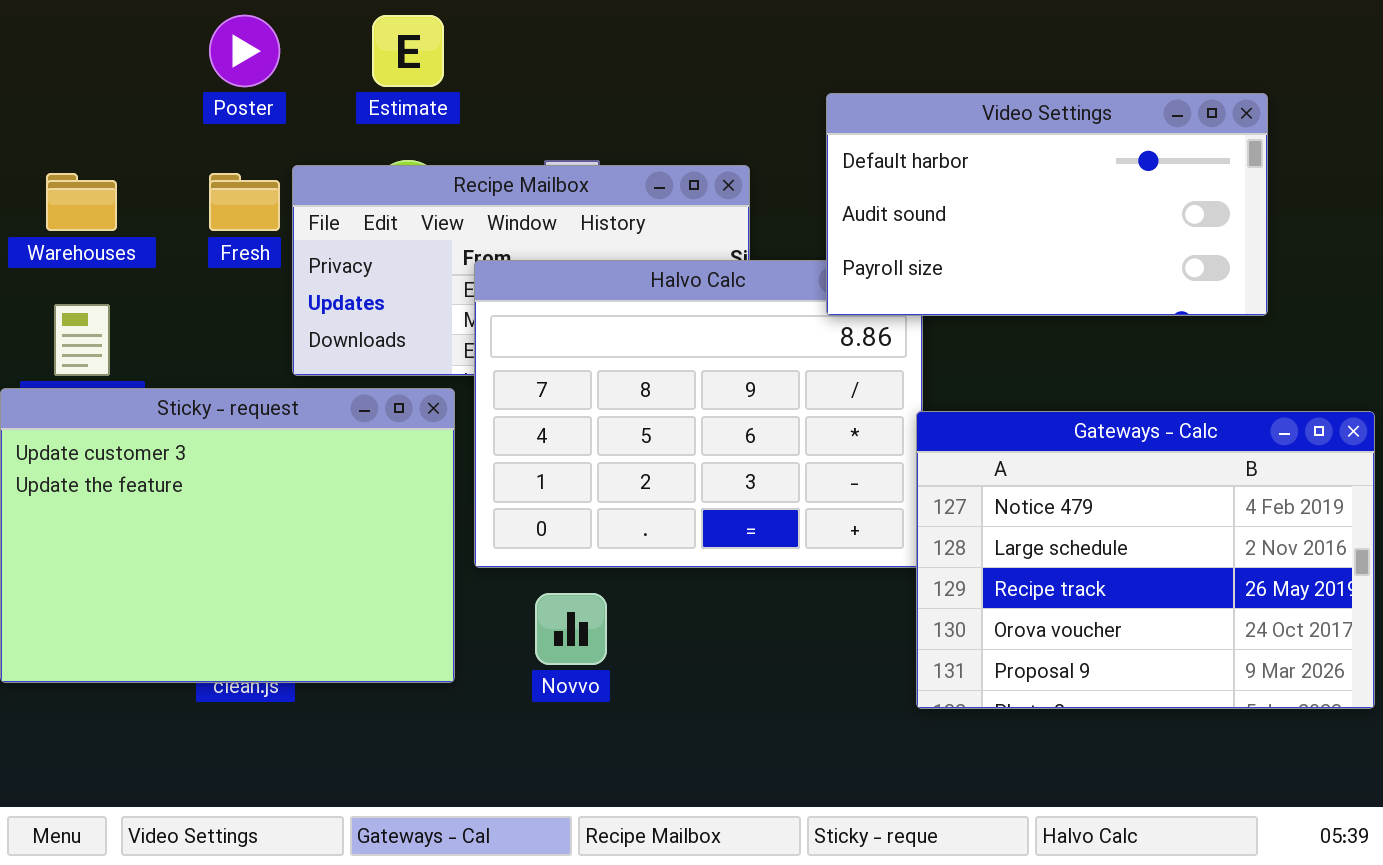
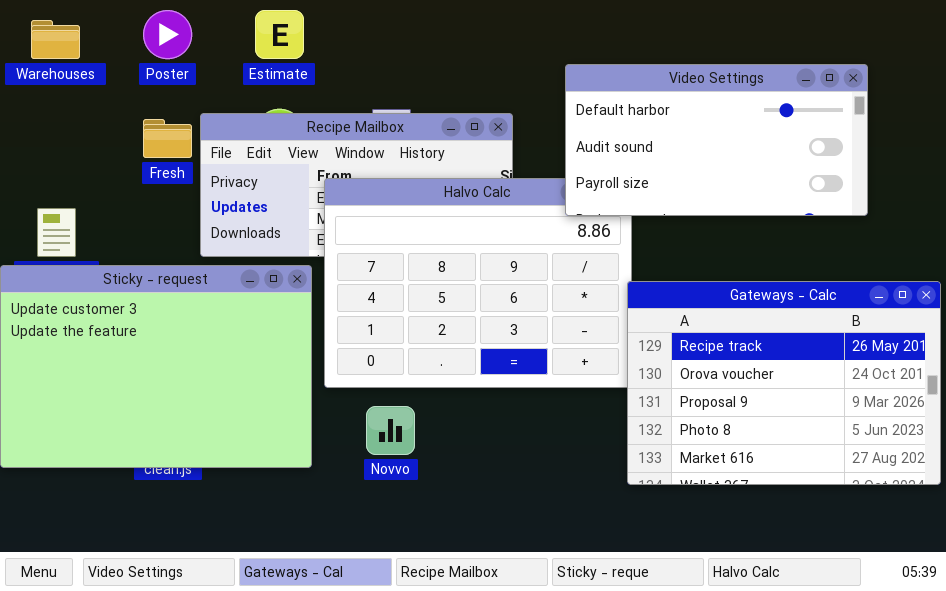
Warehouses: [46,173,117,231] -> [31,20,80,59], moved
Gateways - Calc: [916,411,1375,709] -> [627,281,941,485], scrolled down 2 rows

